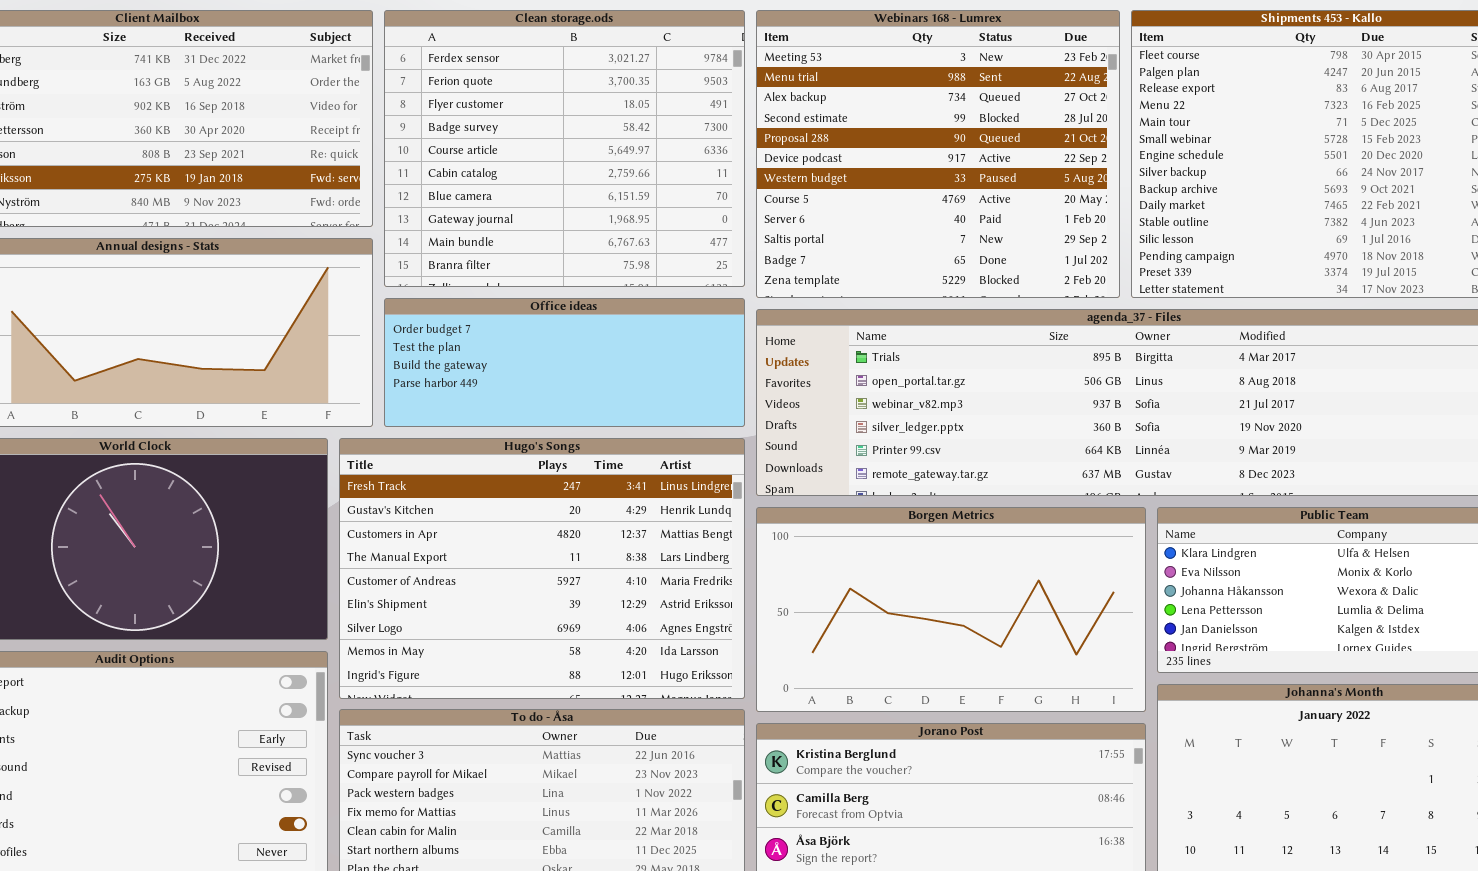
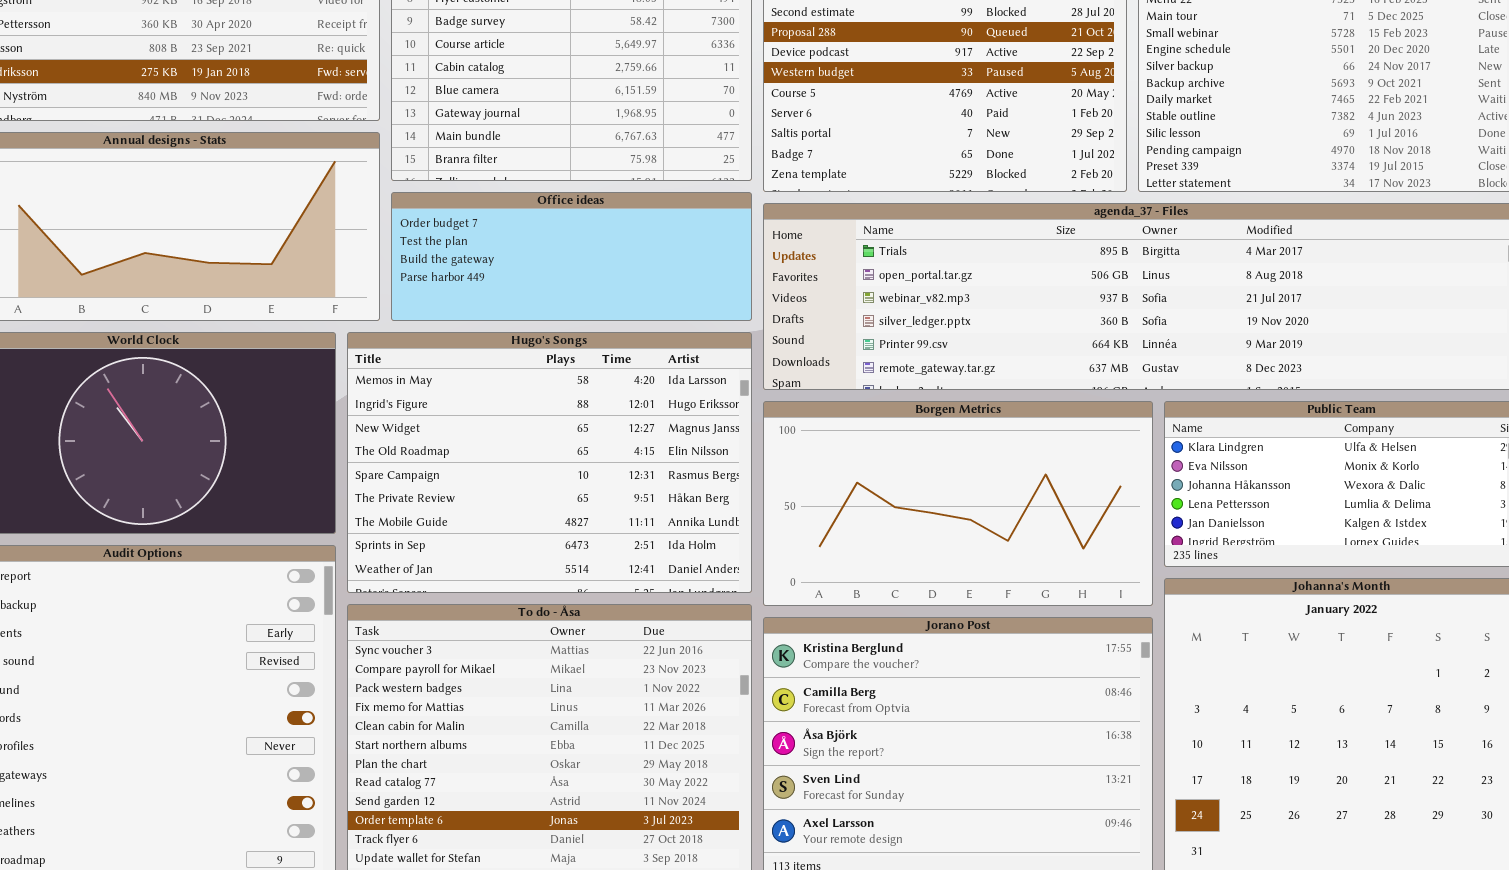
Hugo's Songs: [339,438,745,699] -> [347,332,752,593], scrolled down 7 rows

